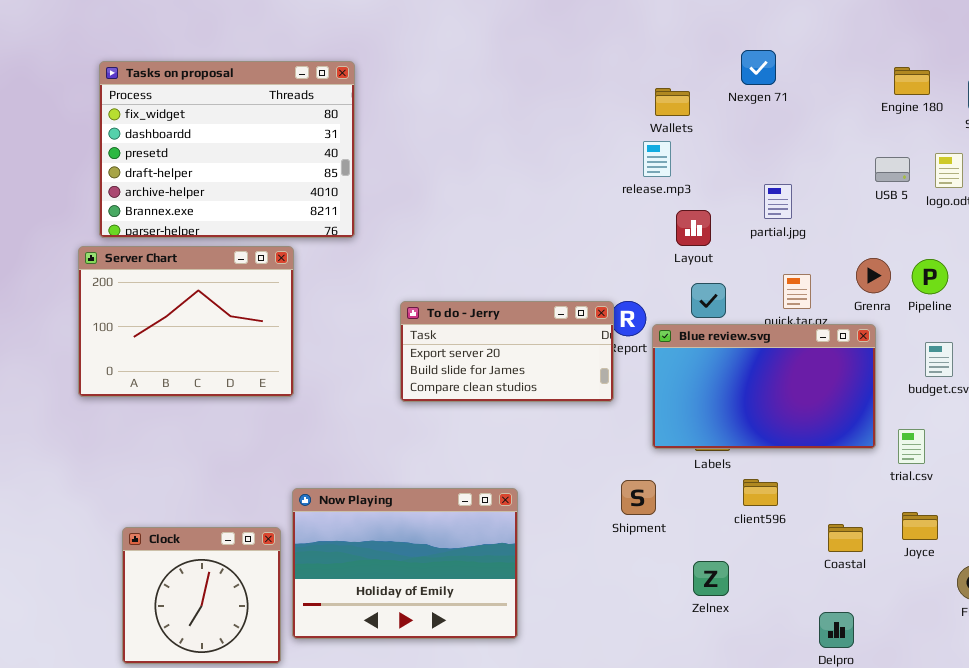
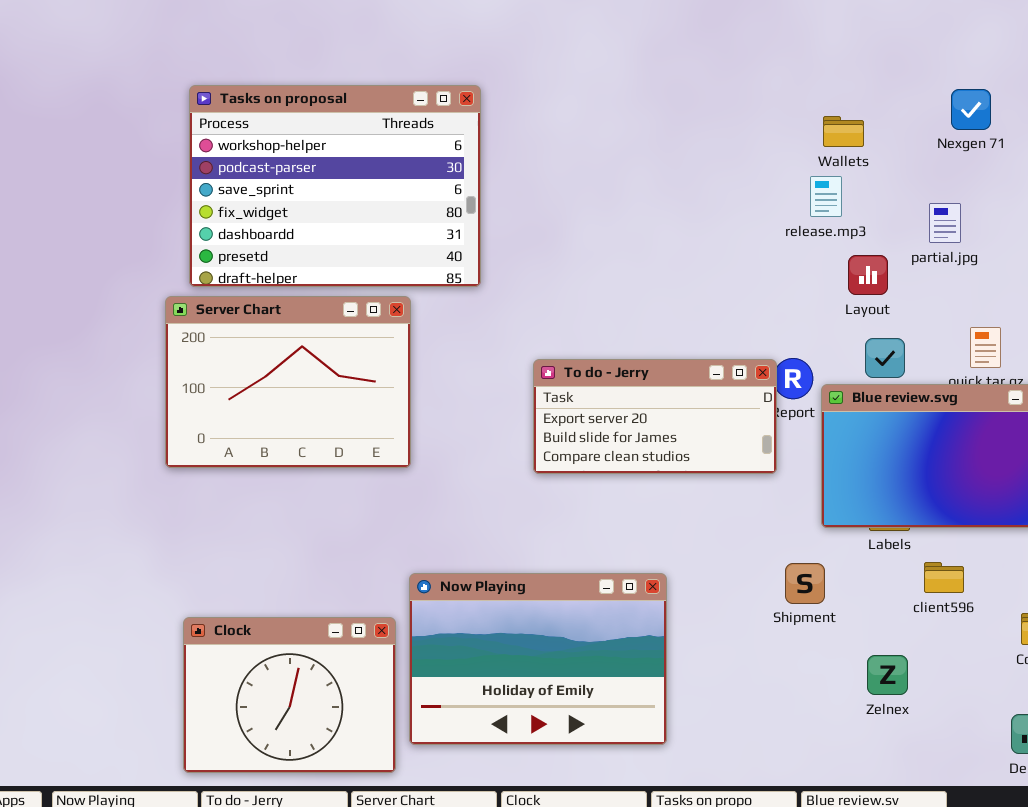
Nexgen 71: [741,50,776,85] -> [951,89,991,130], moved
Tasks on proposal: [99,61,355,238] -> [189,85,481,287], scrolled up 3 rows
partial.jpg: [764,184,792,219] -> [929,203,961,243], moved
Clock: [122,527,281,664] -> [183,617,396,773], resized

